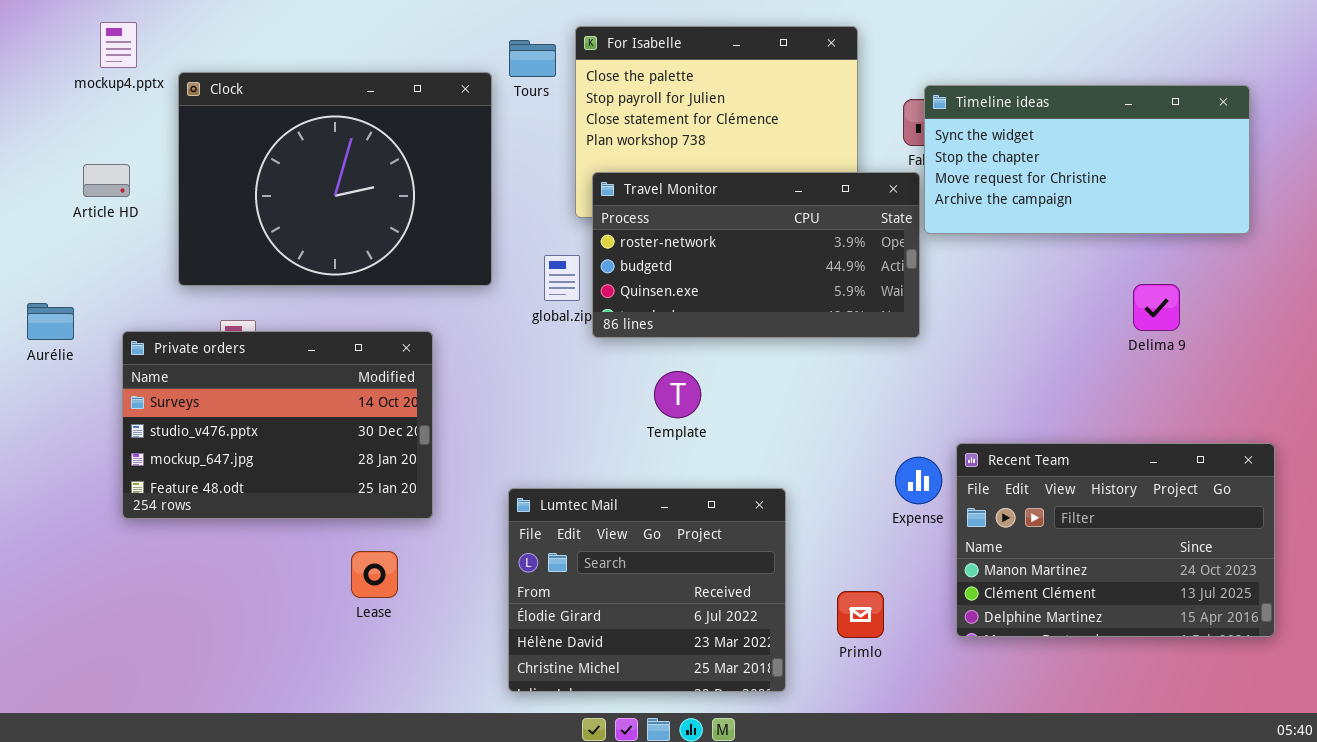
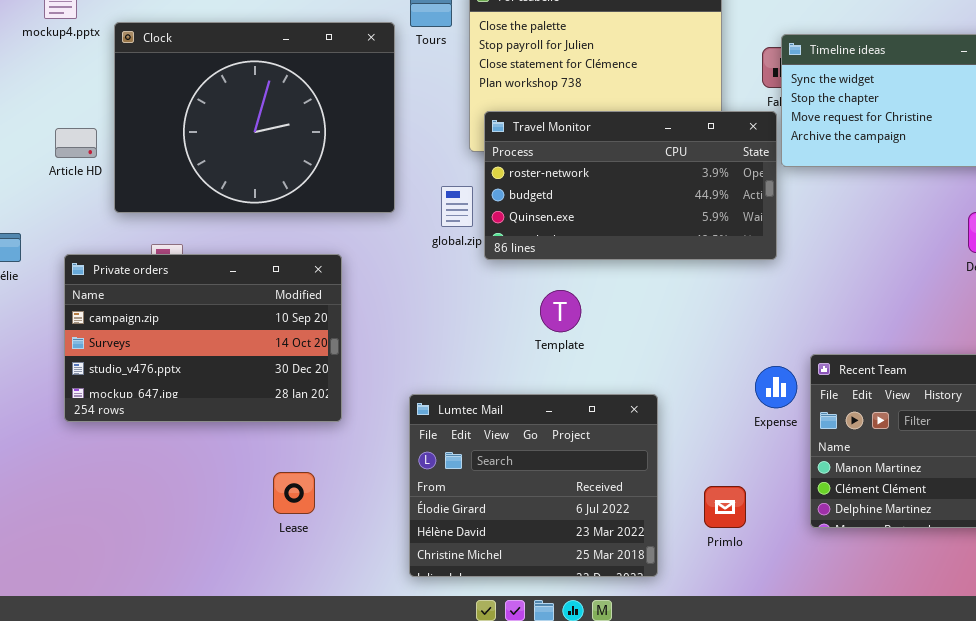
Article HD: [83,164,130,197] -> [55,128,97,158], moved
Private orders: [122,331,433,519] -> [64,254,342,422], scrolled up 1 row
Lease: [351,551,398,598] -> [273,472,315,514], moved

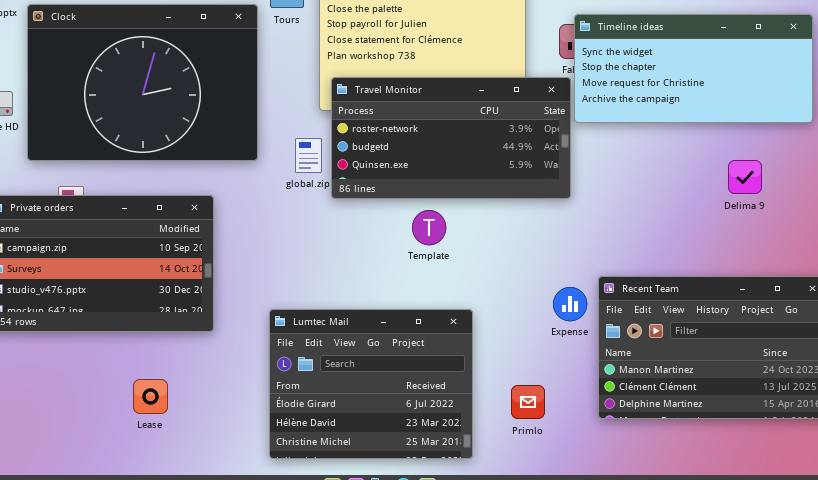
Template: [540,290,581,332] -> [412,210,446,245], moved
Lease: [273,472,315,514] -> [133,379,168,414], moved

